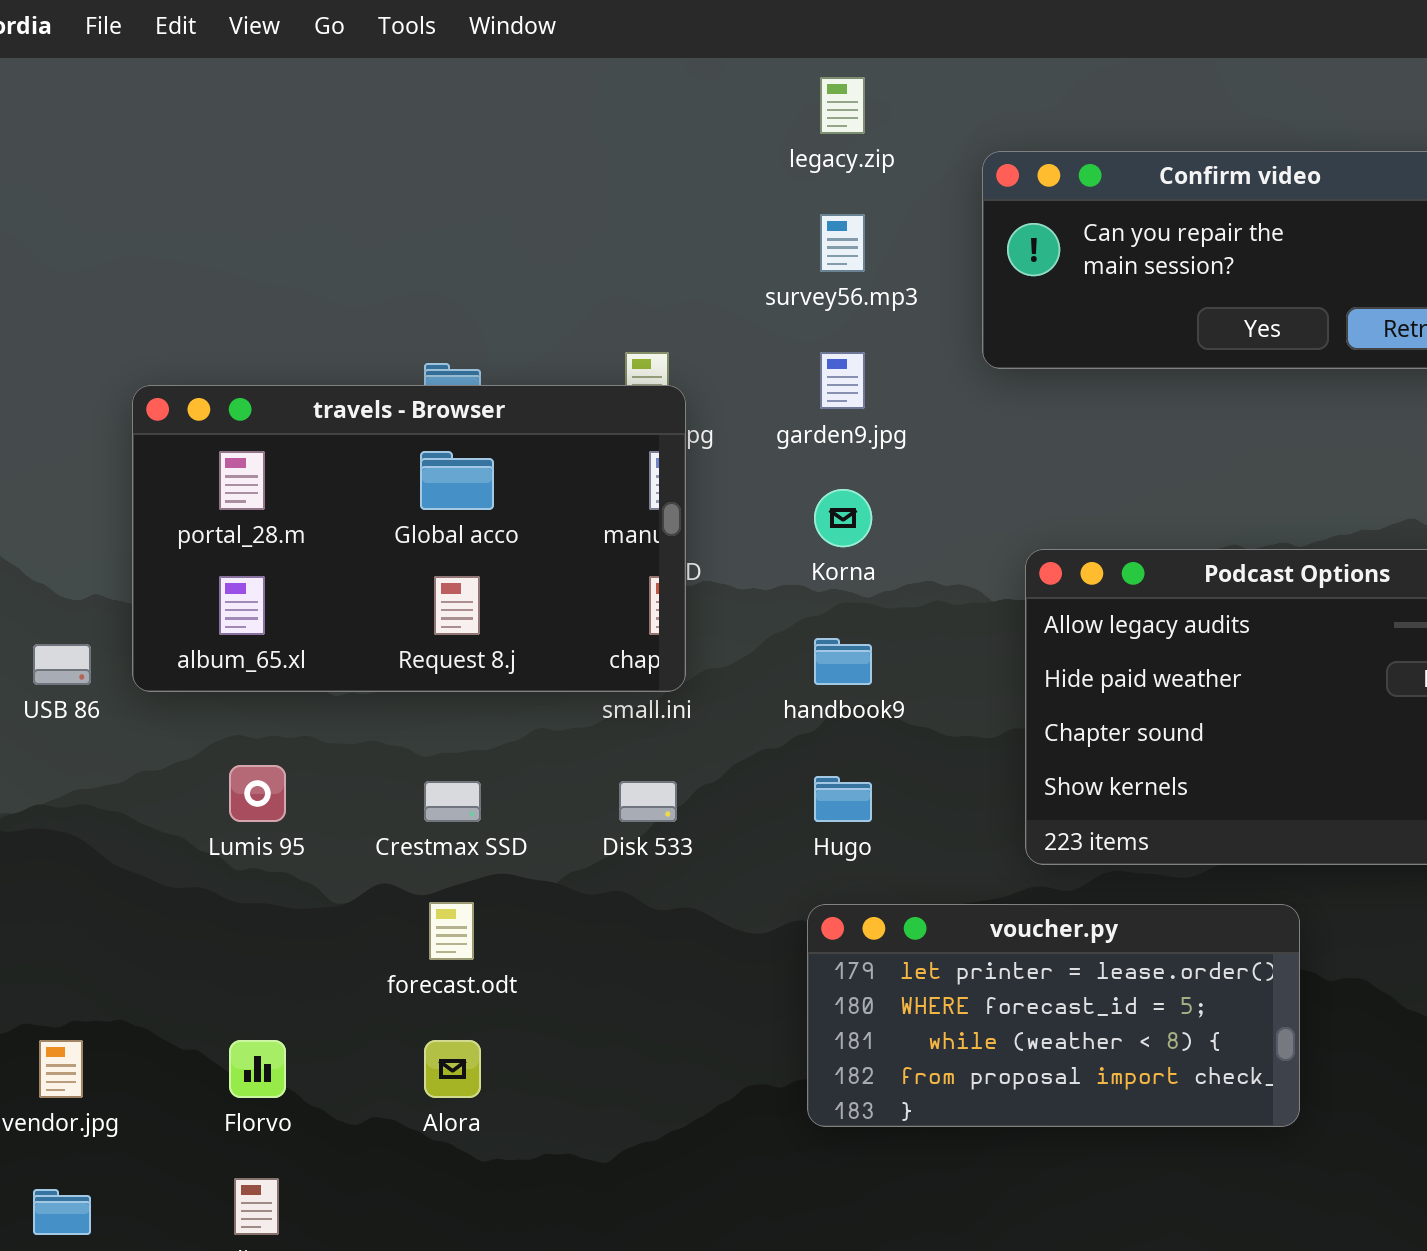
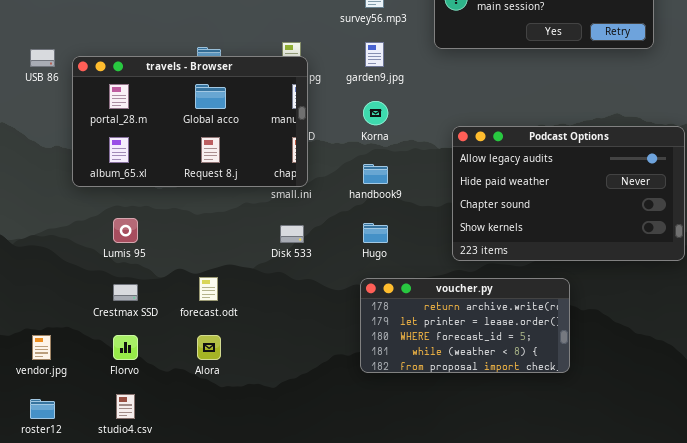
USB 86: [33,644,91,685] -> [30,49,55,67], moved
Crestmax SSD: [424,781,481,822] -> [113,284,138,301], moved
voucher.py: [807,904,1300,1127] -> [360,278,570,373], scrolled up 1 row

